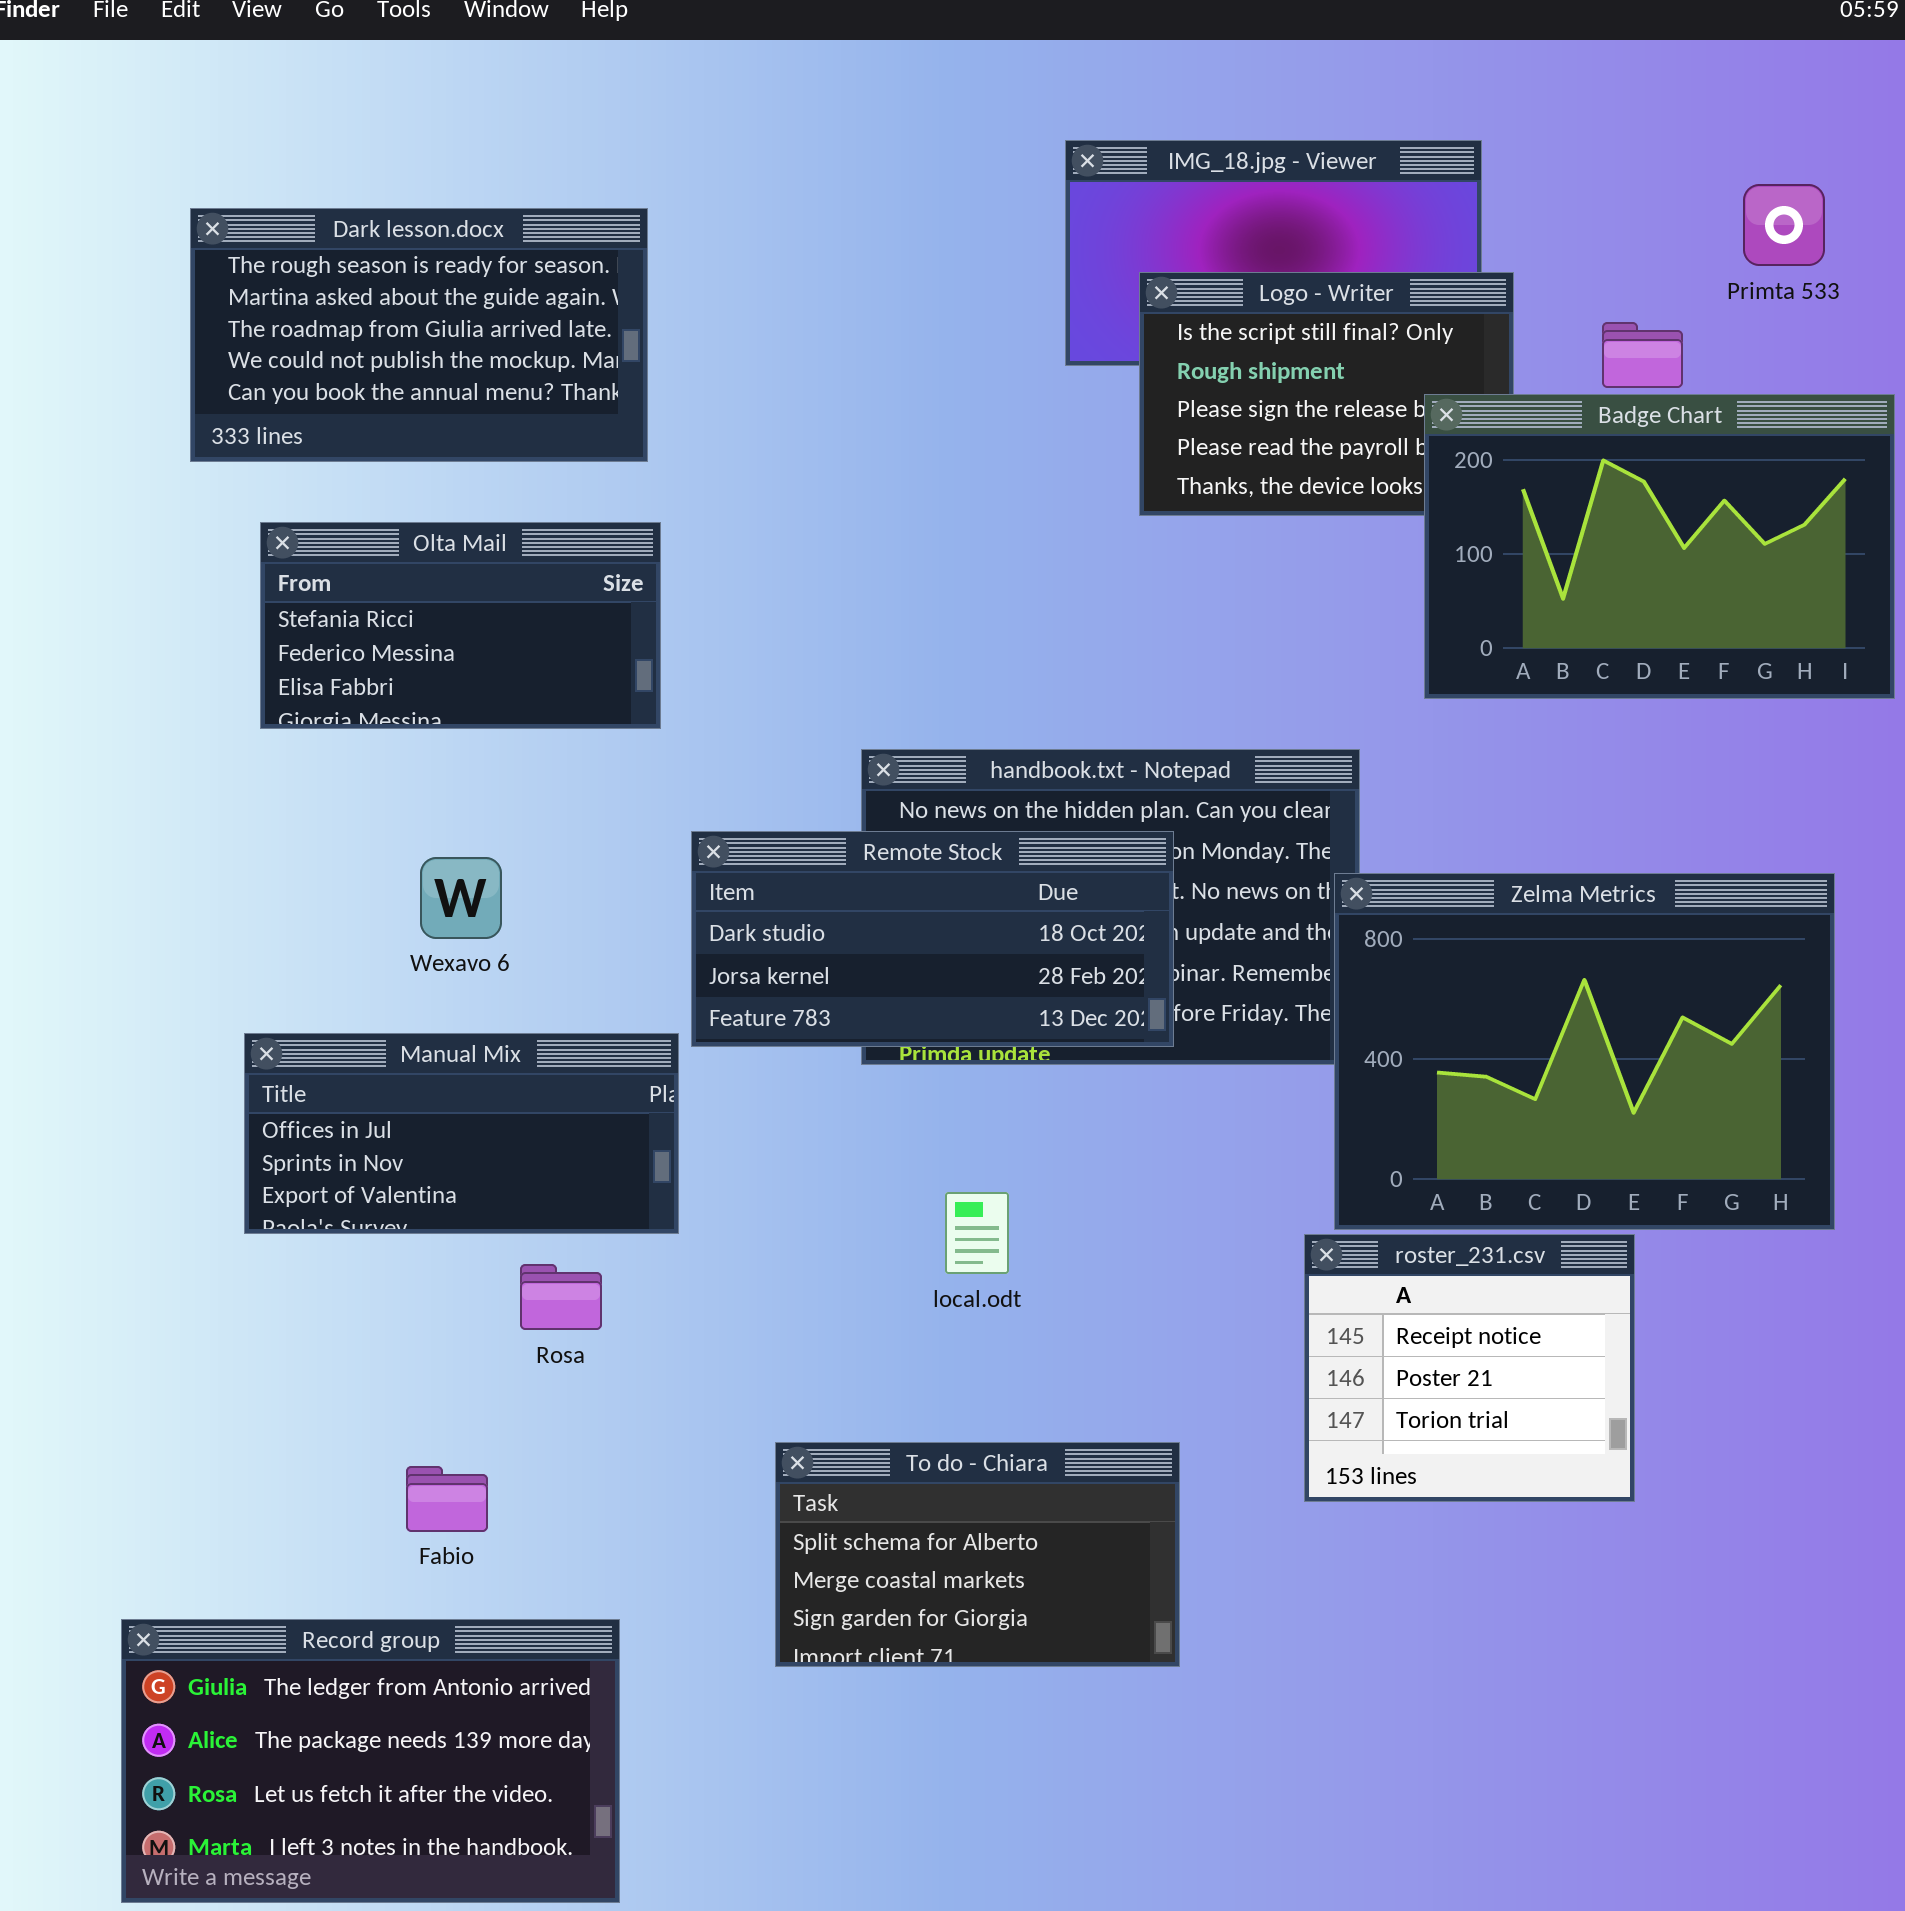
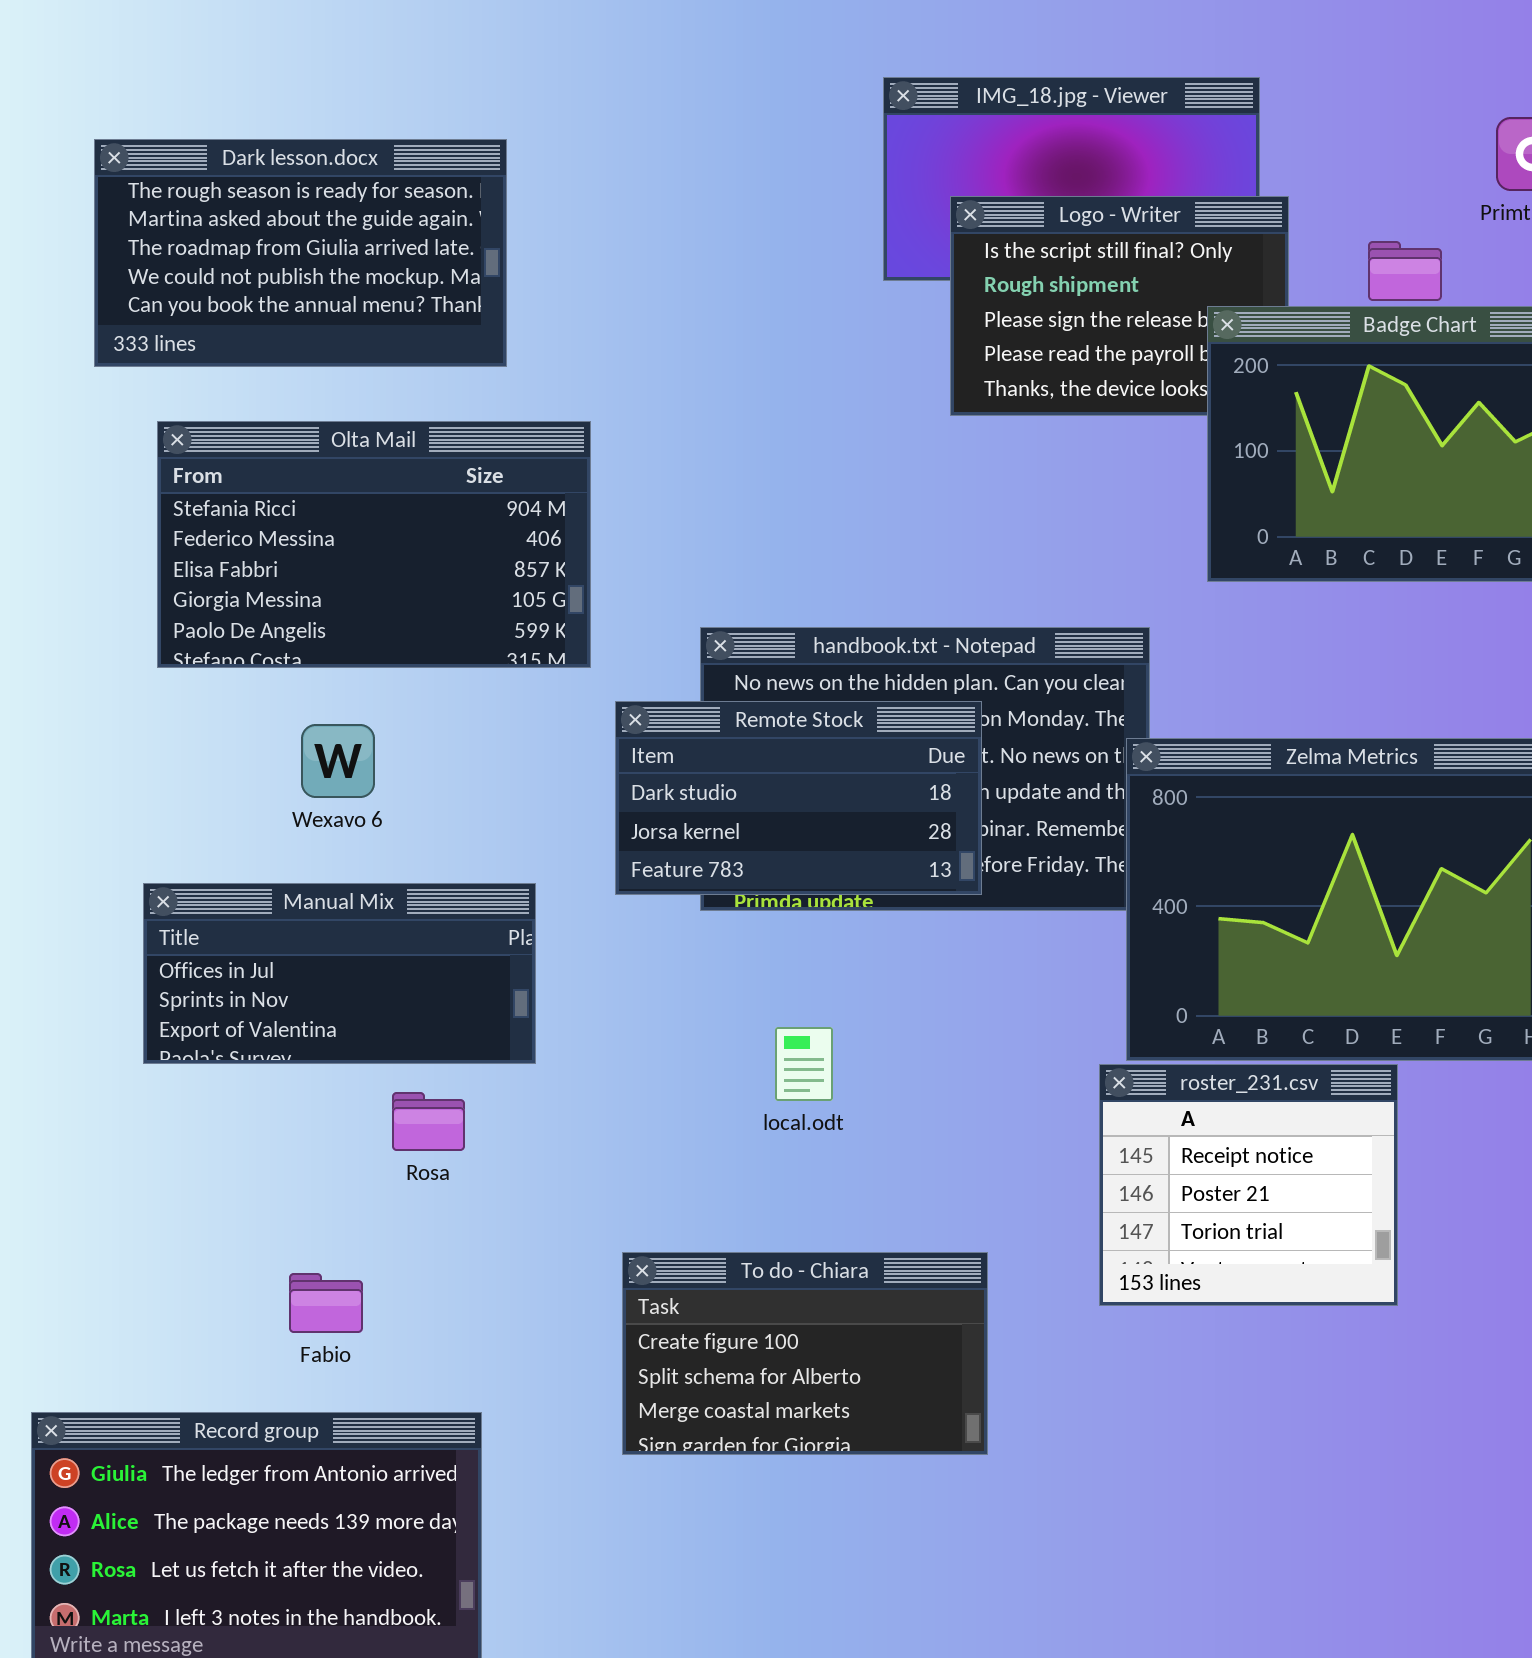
Olta Mail: [260,522,661,729] -> [157,421,591,668], resized
Remote Stock: [691,831,1174,1047] -> [615,701,982,895], resized
To do - Chiara: [775,1442,1180,1667] -> [622,1252,988,1455], scrolled up 1 row

